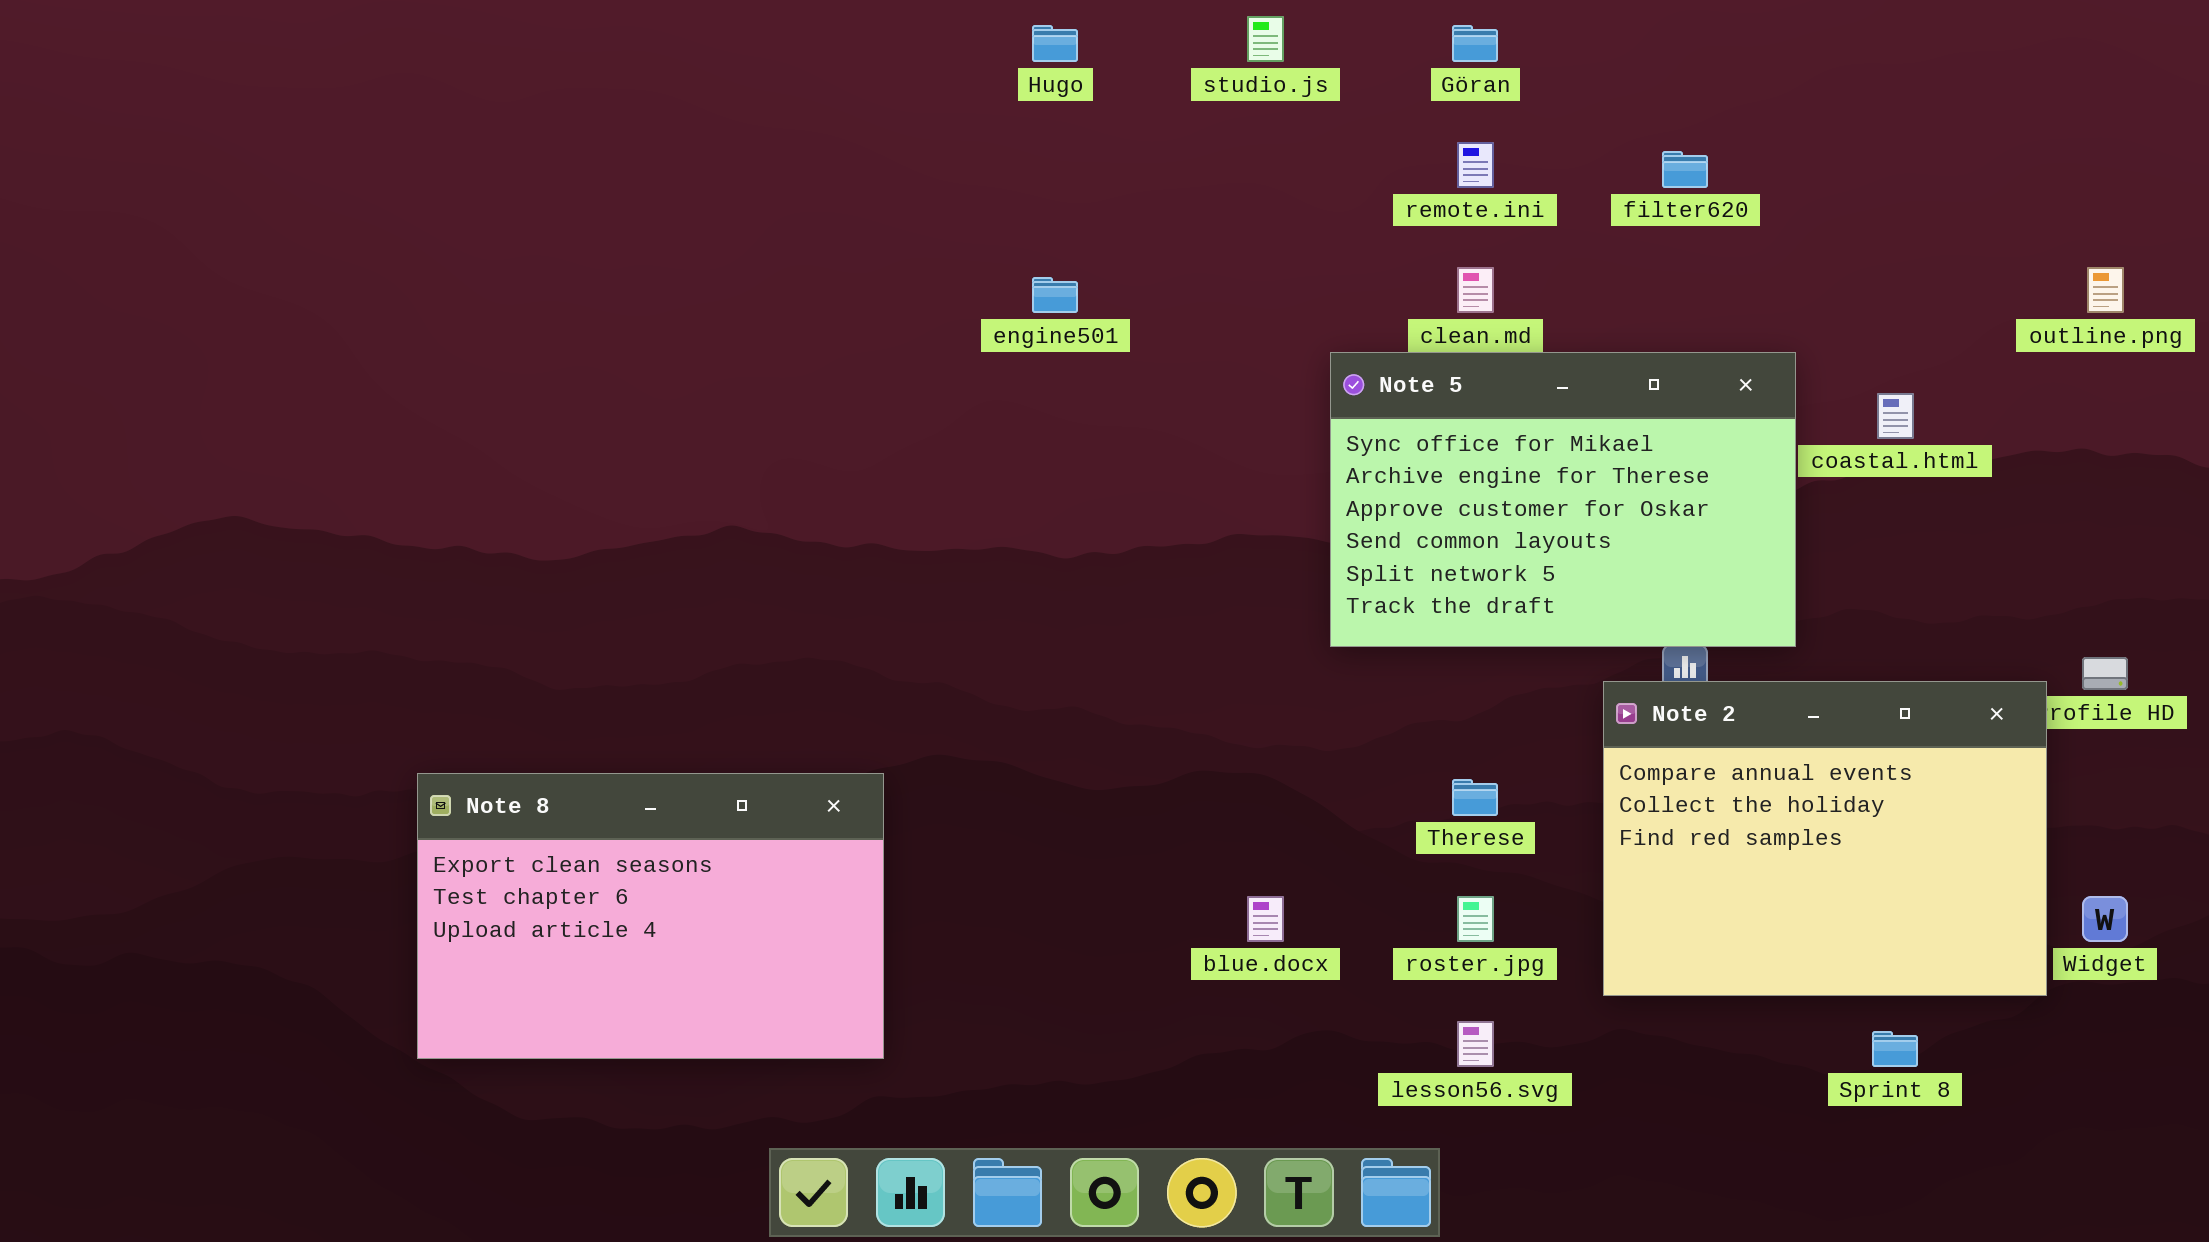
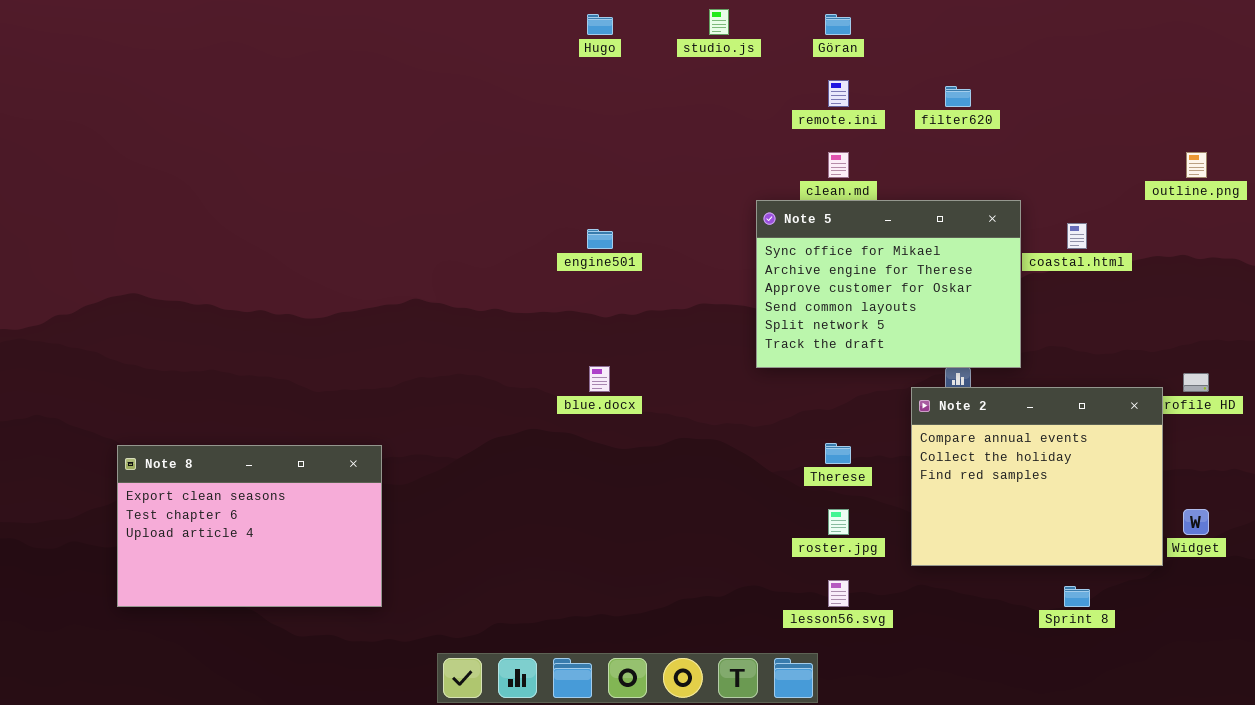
engine501: [1032,277,1078,313] -> [587,229,613,249], moved
Note 8: [417,773,884,1059] -> [117,445,382,607], moved
blue.docx: [1247,896,1284,942] -> [589,366,610,392], moved

